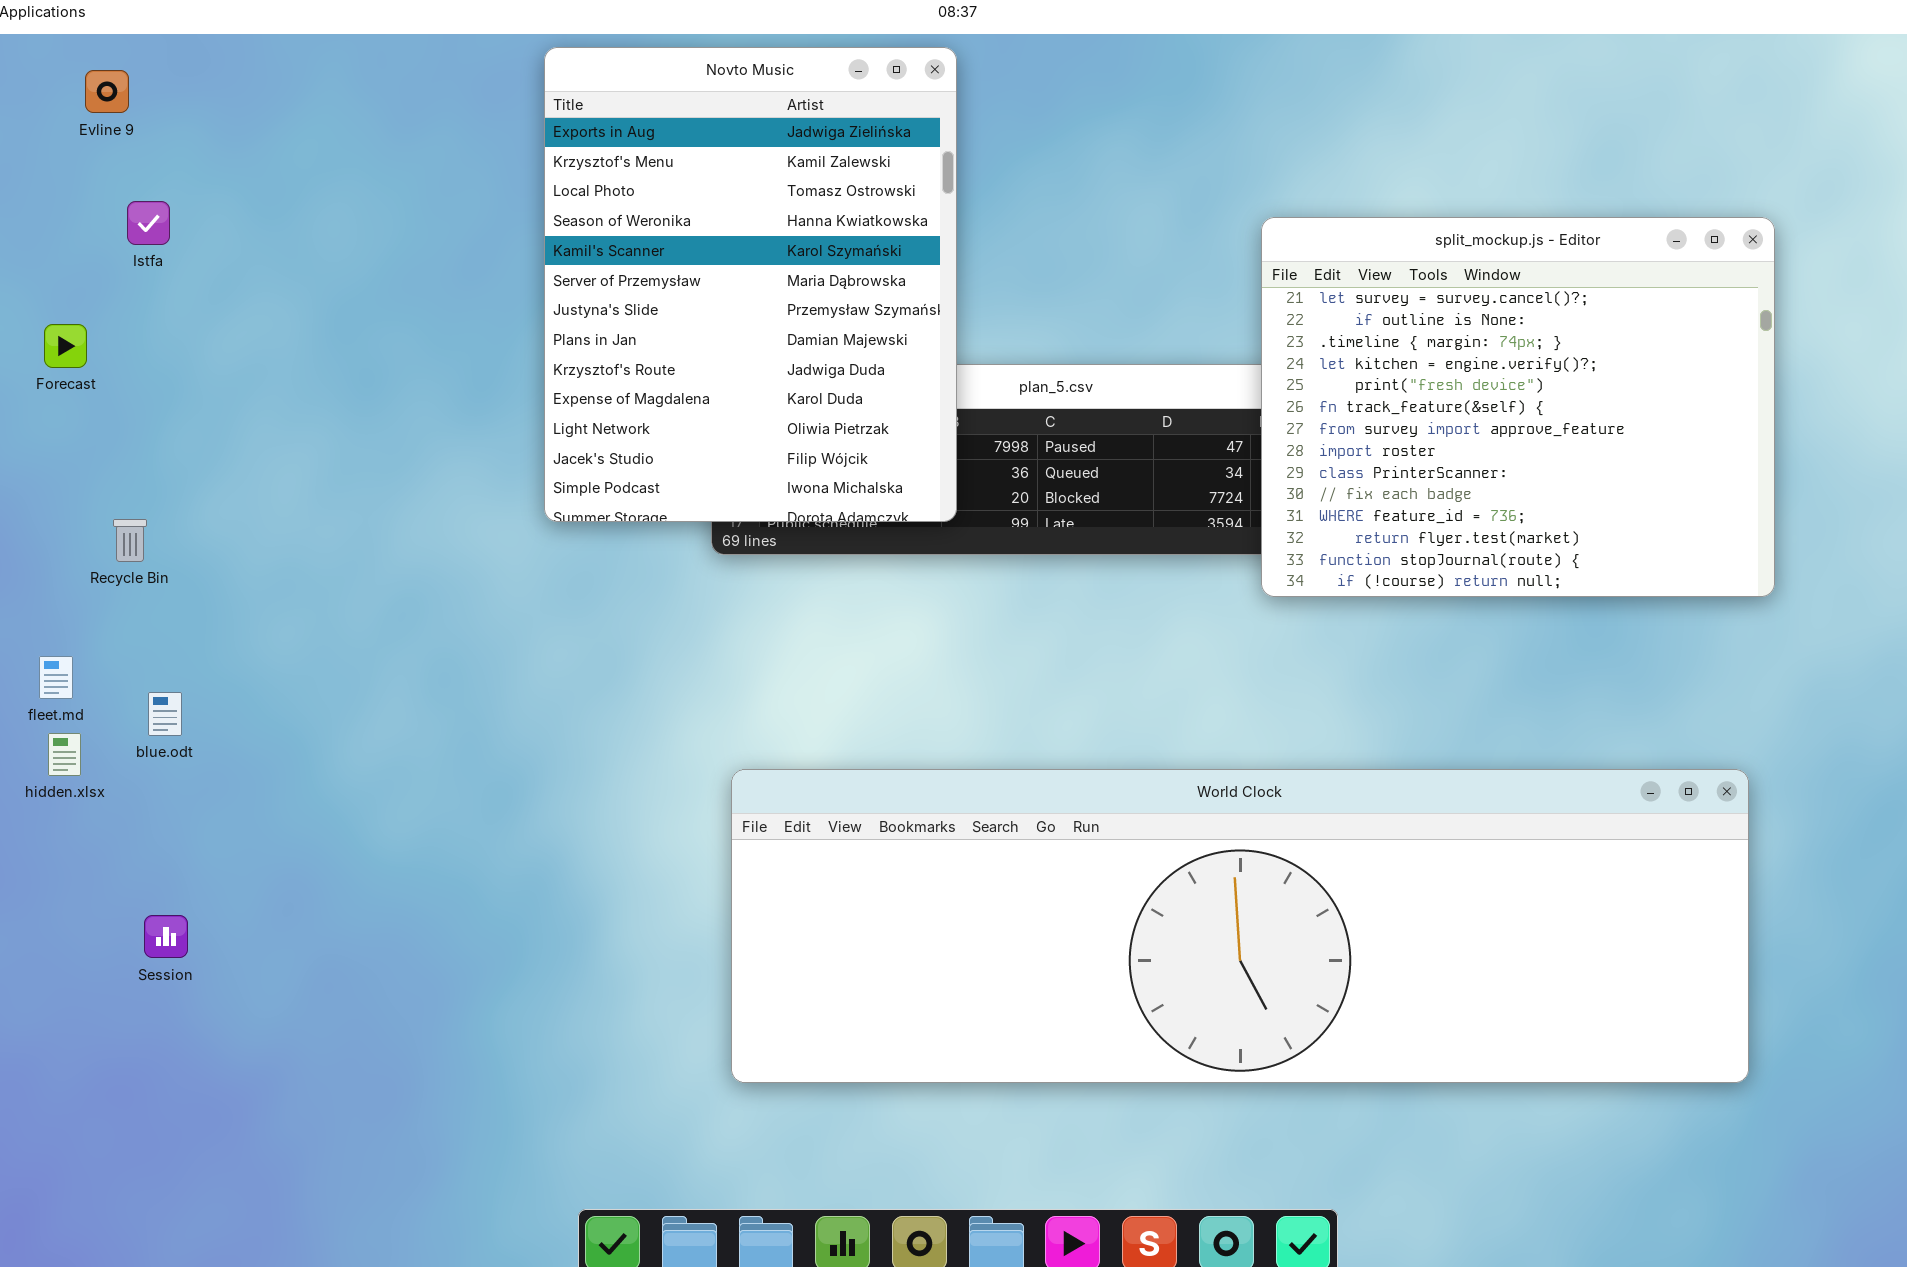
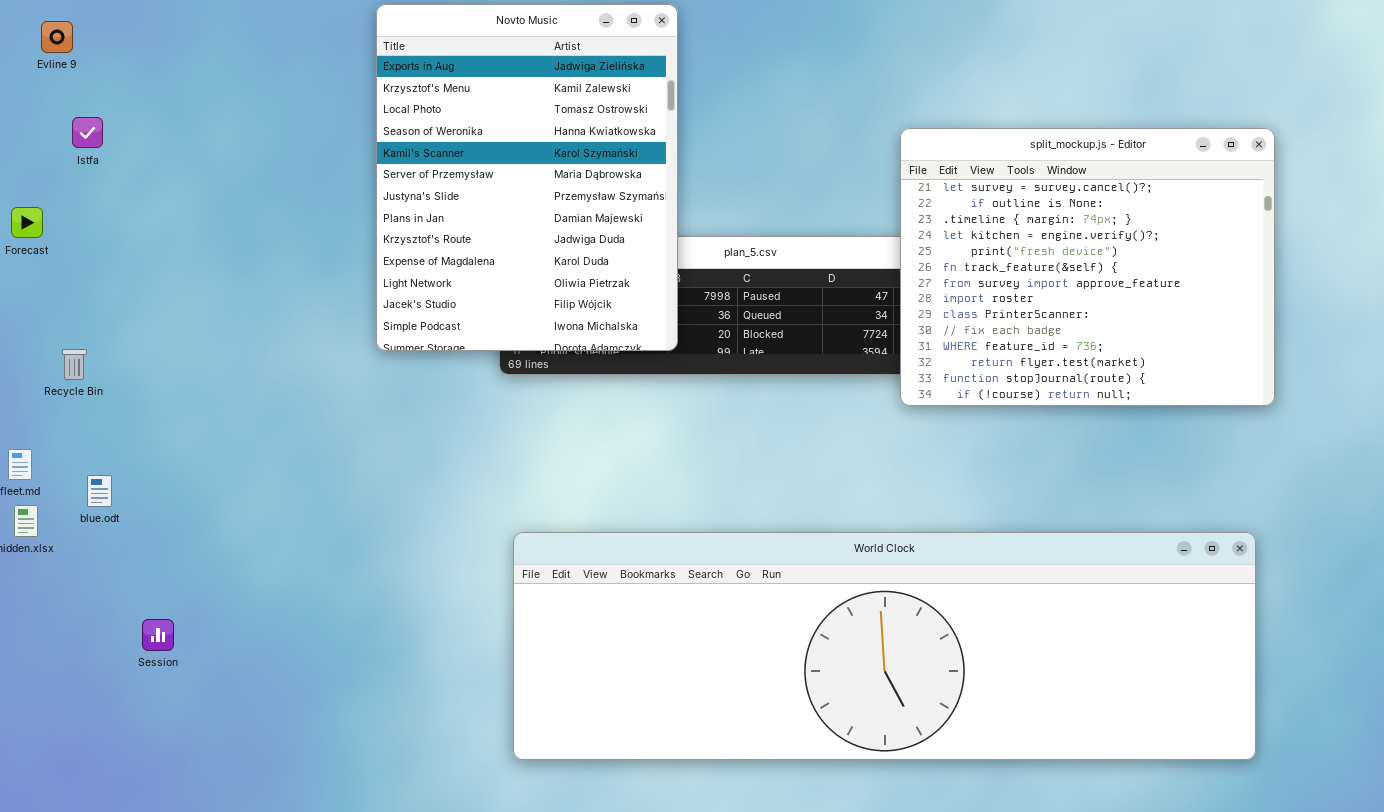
Session: [144,915,188,958] -> [142,619,174,651], moved

